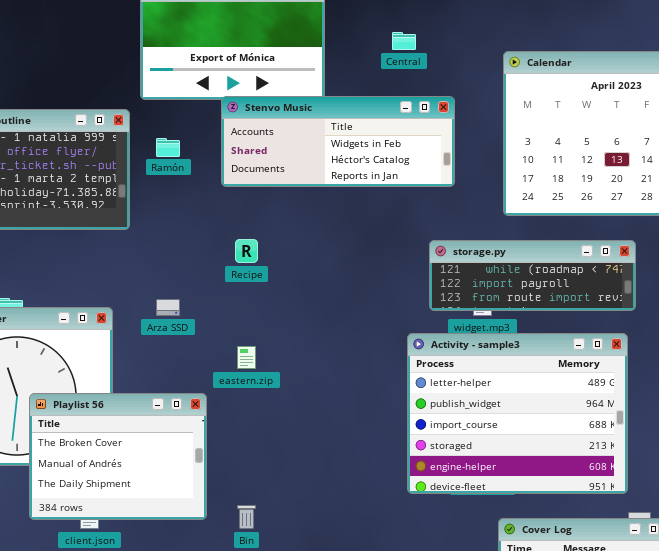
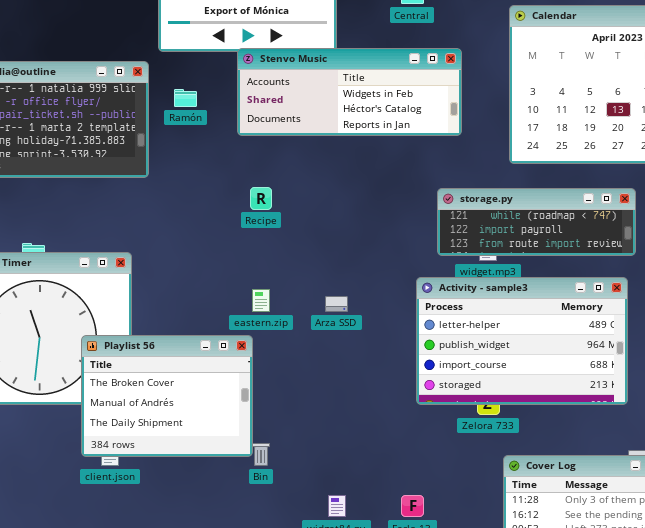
Arza SSD: [156,299,180,316] -> [325,296,348,312], moved
Activity - sample3: [407,333,628,494] -> [416,277,628,405], resized
Playlist 56: [29,393,207,520] -> [81,335,253,457], moved

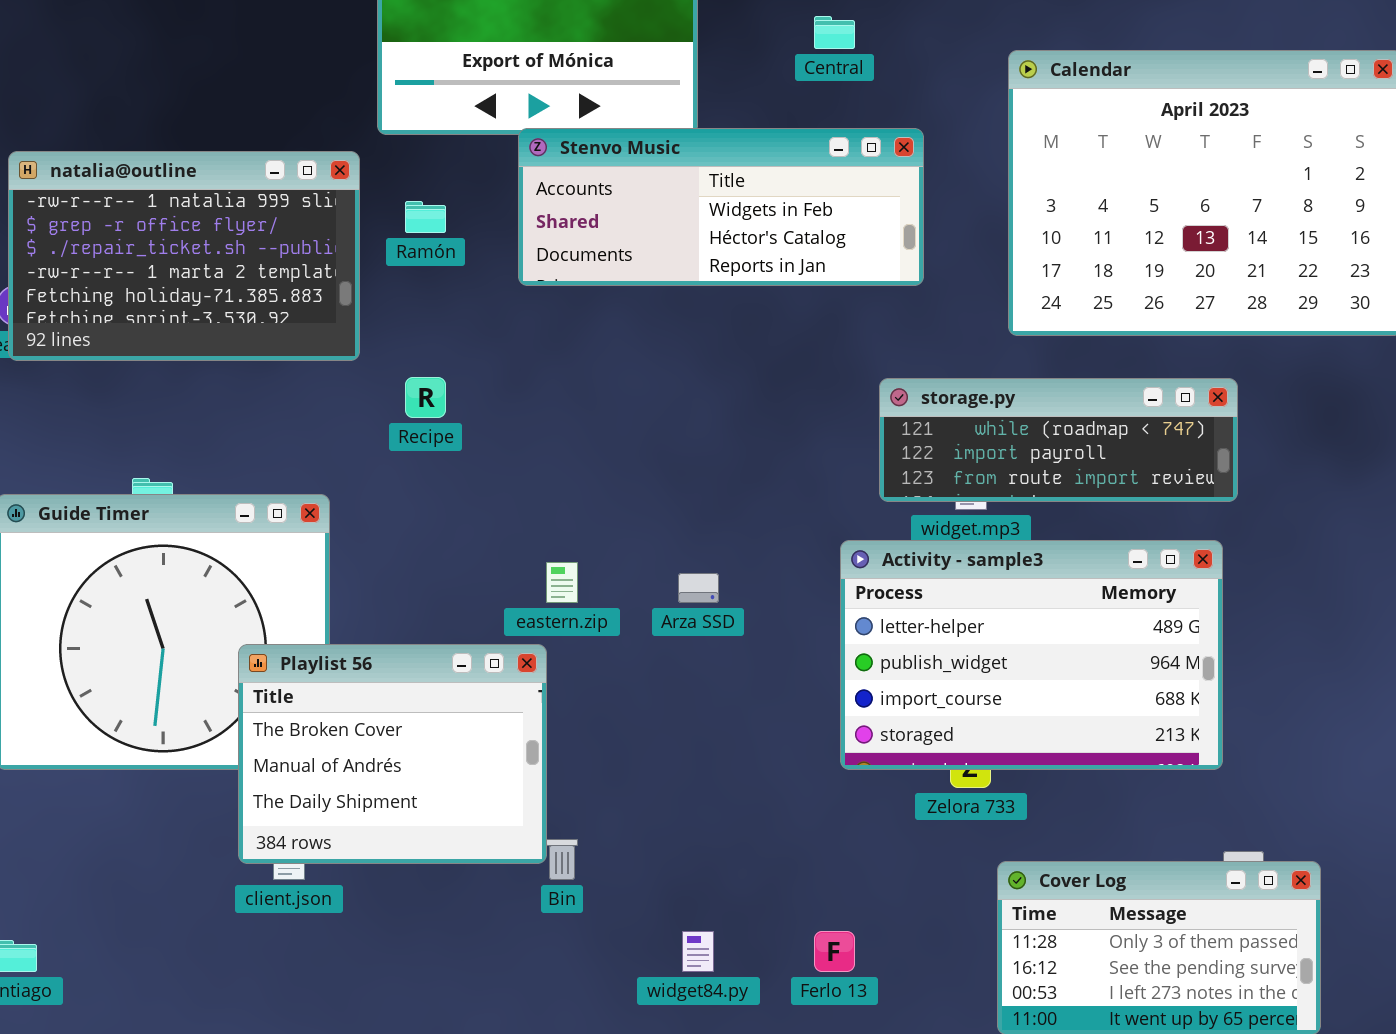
Recipe: [250,187,272,210] -> [405,377,446,418], moved

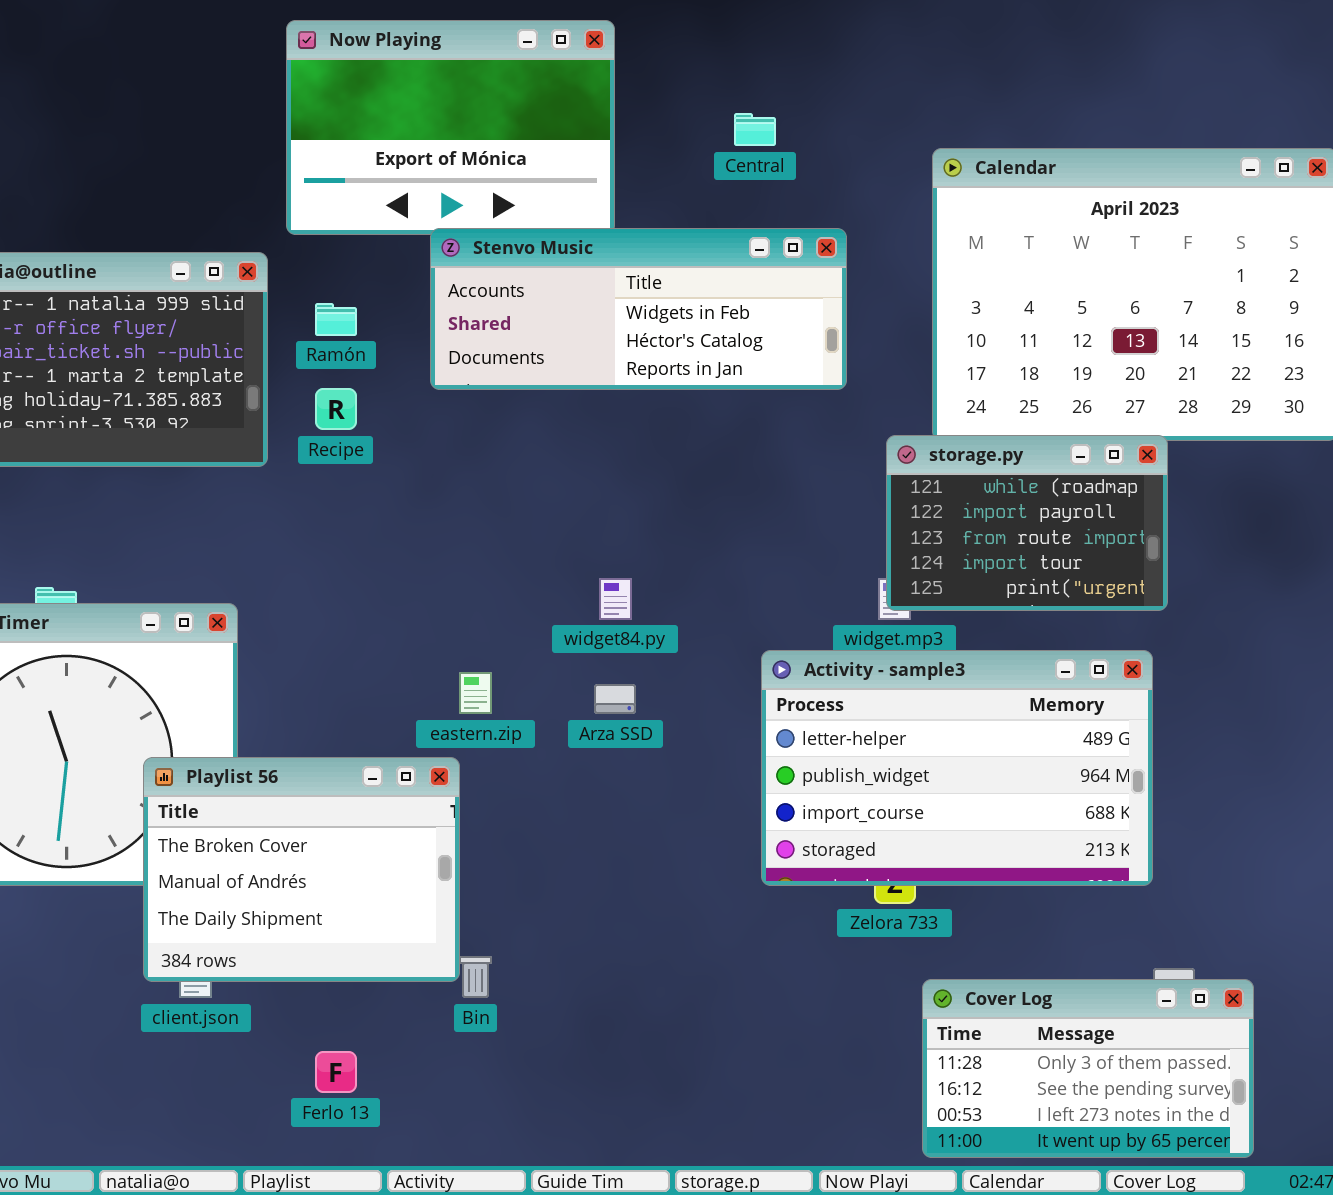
Recipe: [405,377,446,418] -> [315,388,357,430], moved
storage.py: [879,378,1238,502] -> [886,435,1168,611], resized
widget84.py: [682,931,714,972] -> [599,578,632,620], moved
Ferlo 13: [814,931,855,972] -> [315,1051,357,1093], moved

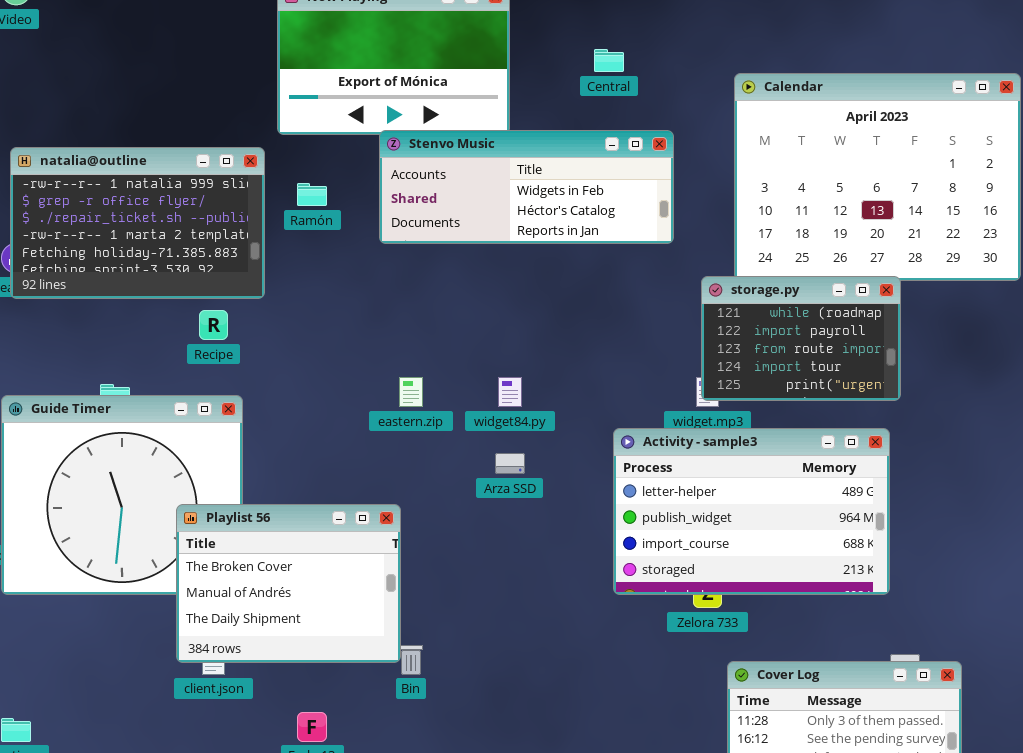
Recipe: [315,388,357,430] -> [199,310,228,340], moved
eastern.zip: [459,672,492,714] -> [399,377,423,407], moved

